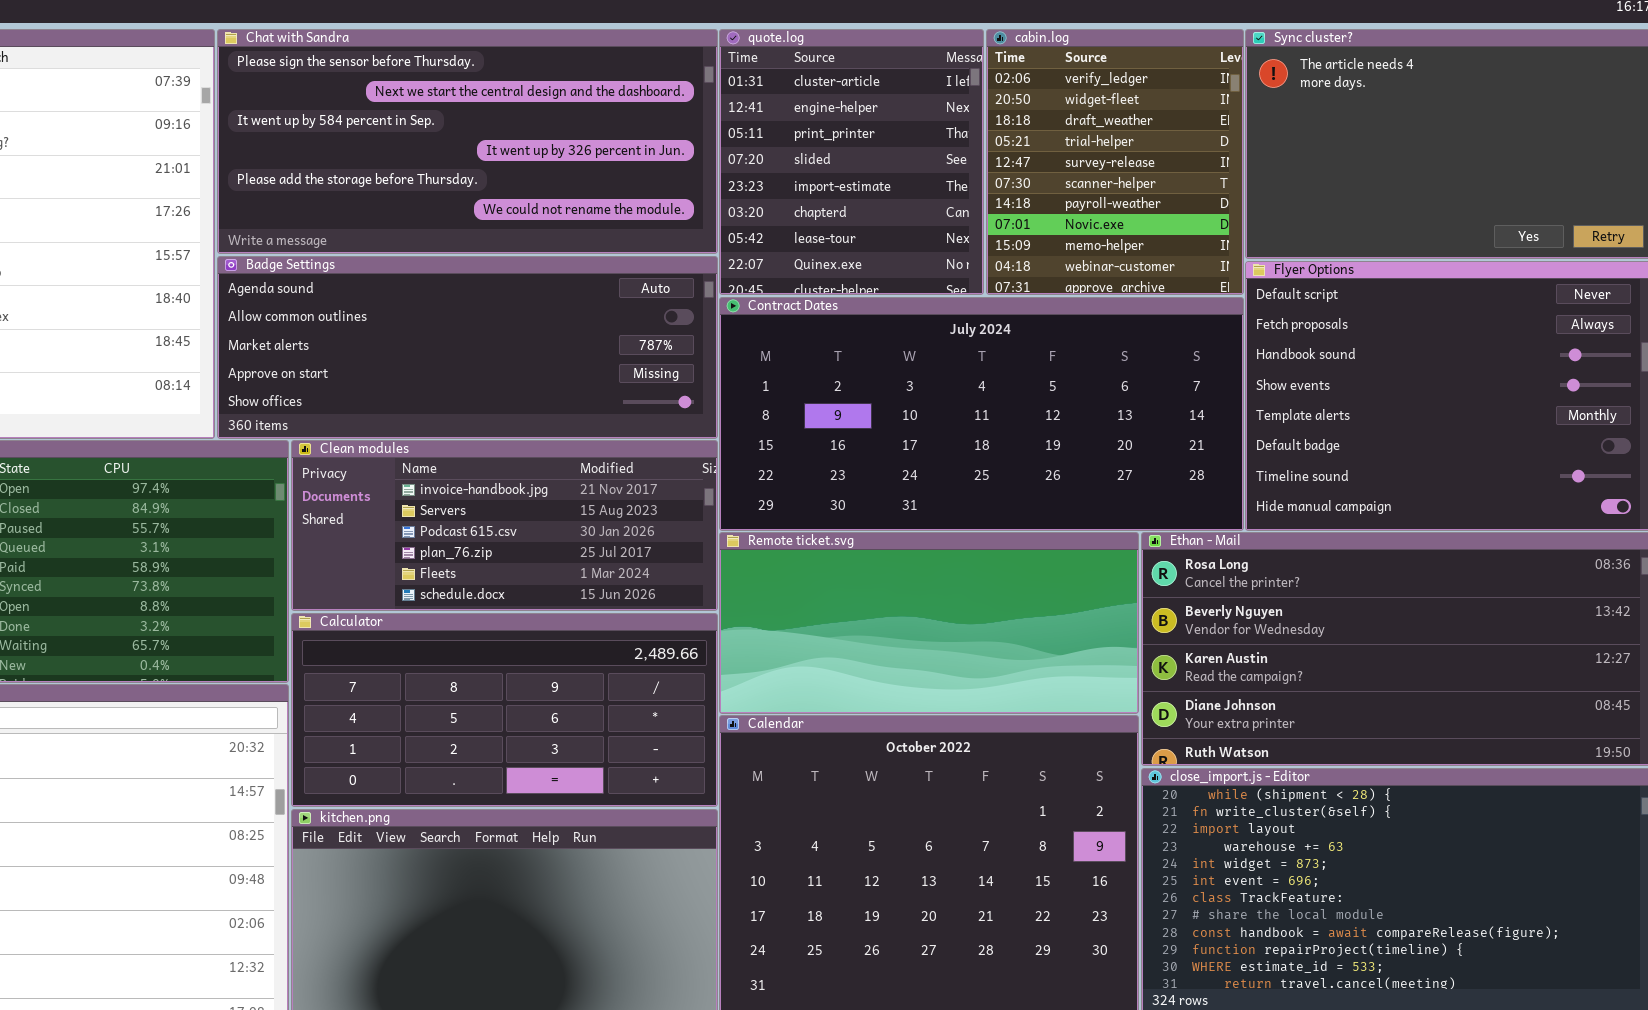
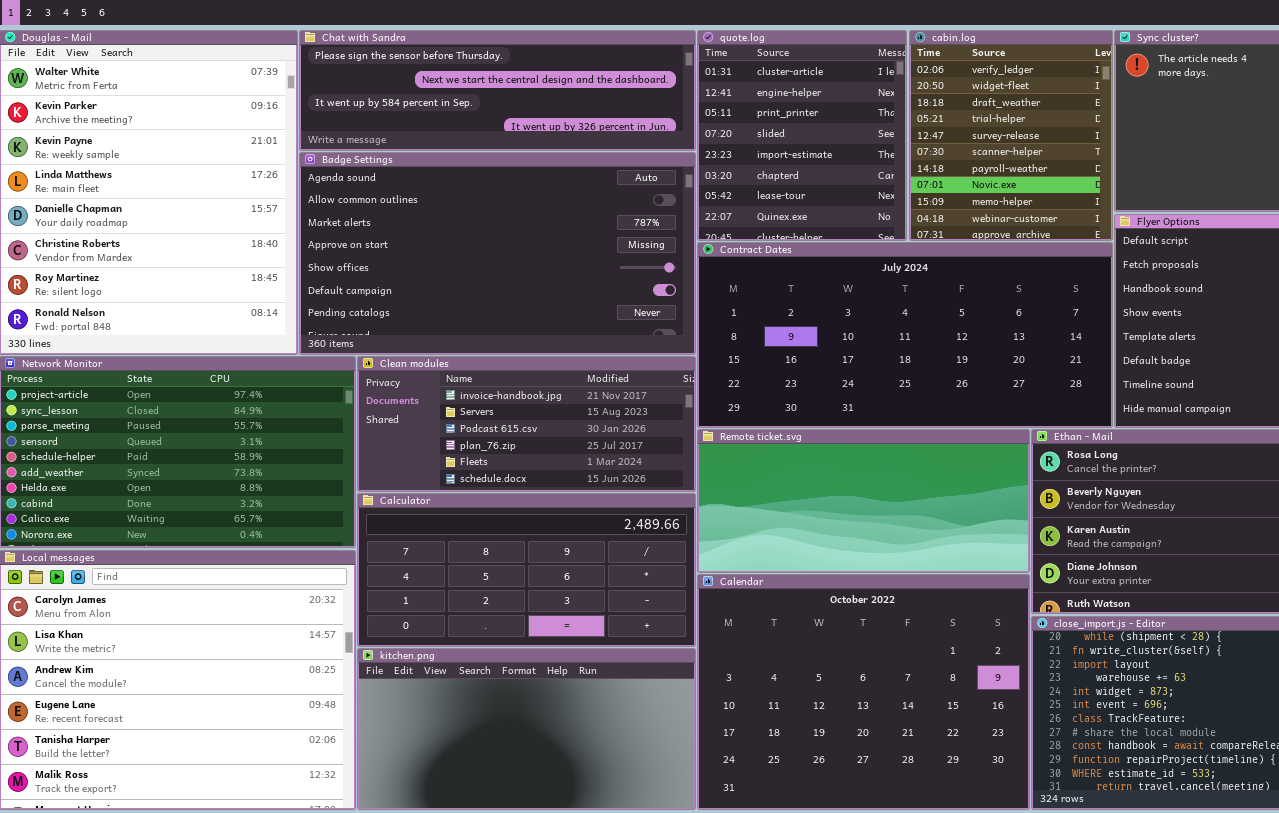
Chat with Sandra: [217,29,718,254] -> [299,30,696,151], resized
Badge Settings: [217,256,718,439] -> [299,152,696,355], resized

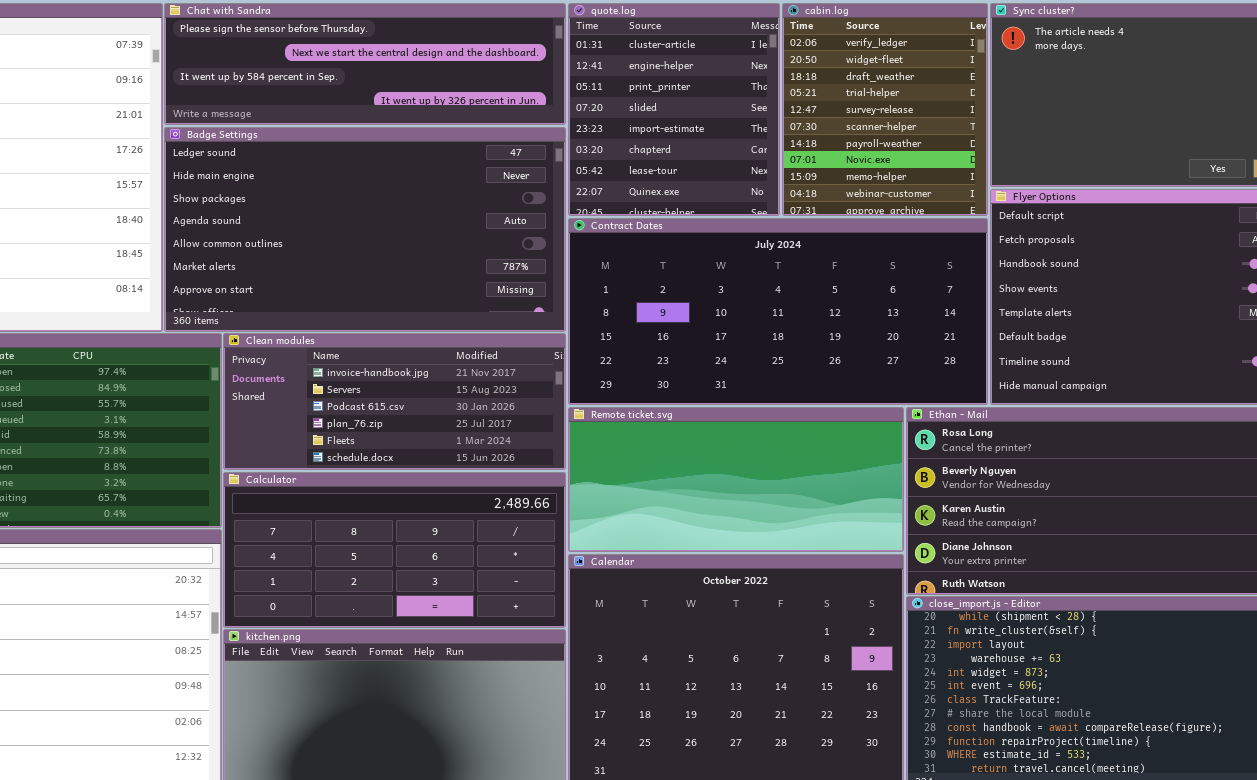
Badge Settings: [299,152,696,355] -> [164,127,566,332], scrolled up 3 rows

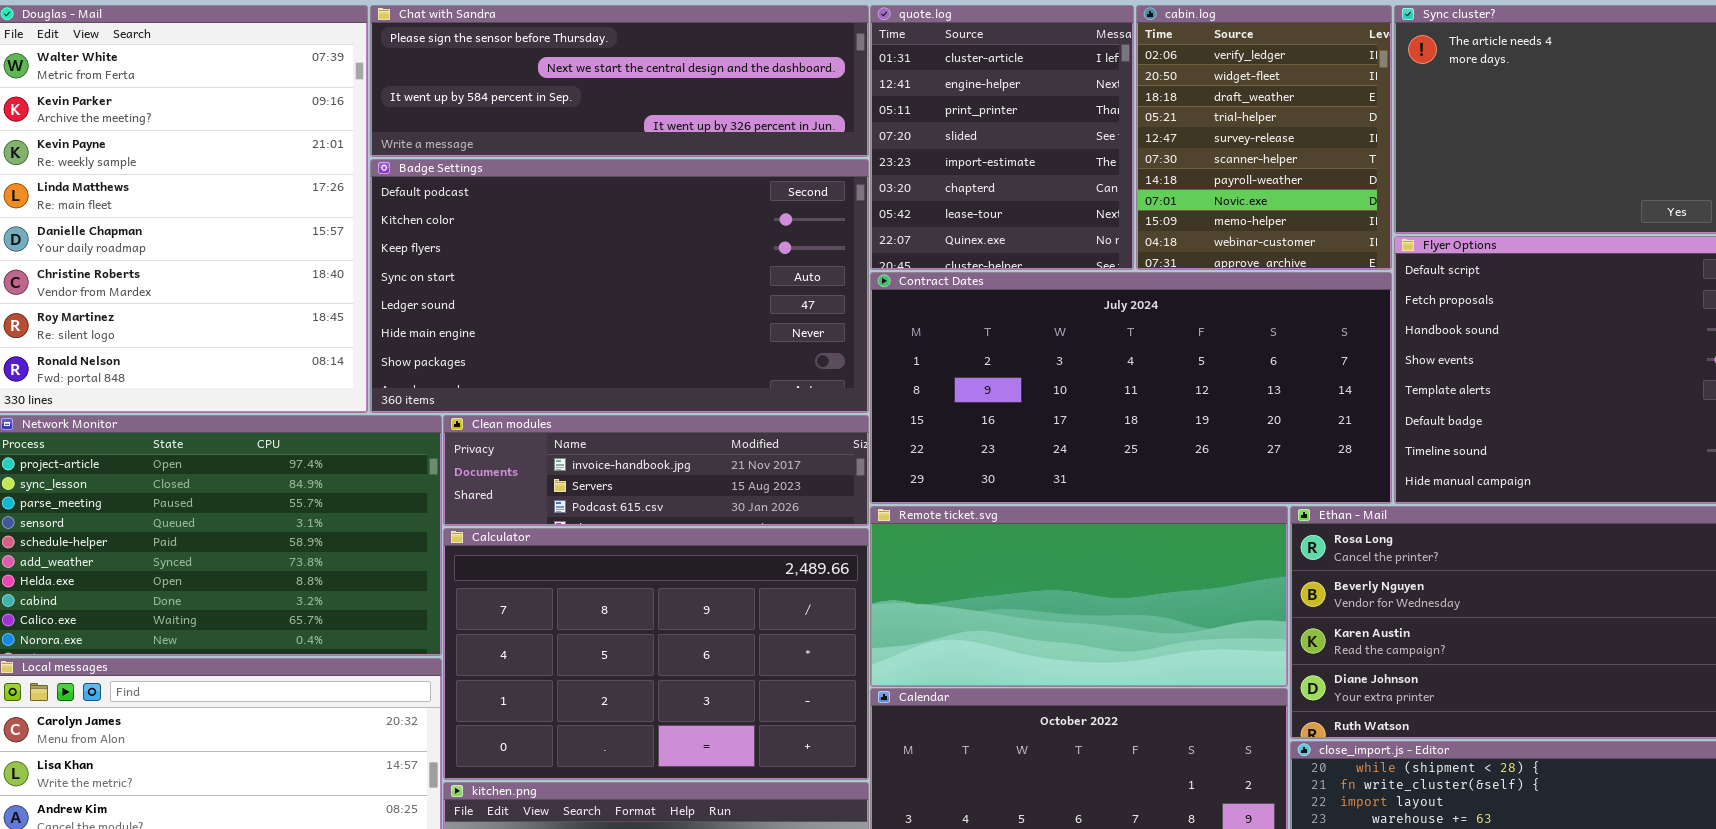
Badge Settings: [164,127,566,332] -> [370,159,869,413], scrolled up 4 rows
Clean modules: [223,333,566,470] -> [443,415,869,526], resized
Calculator: [223,472,566,628] -> [443,528,869,780], resized

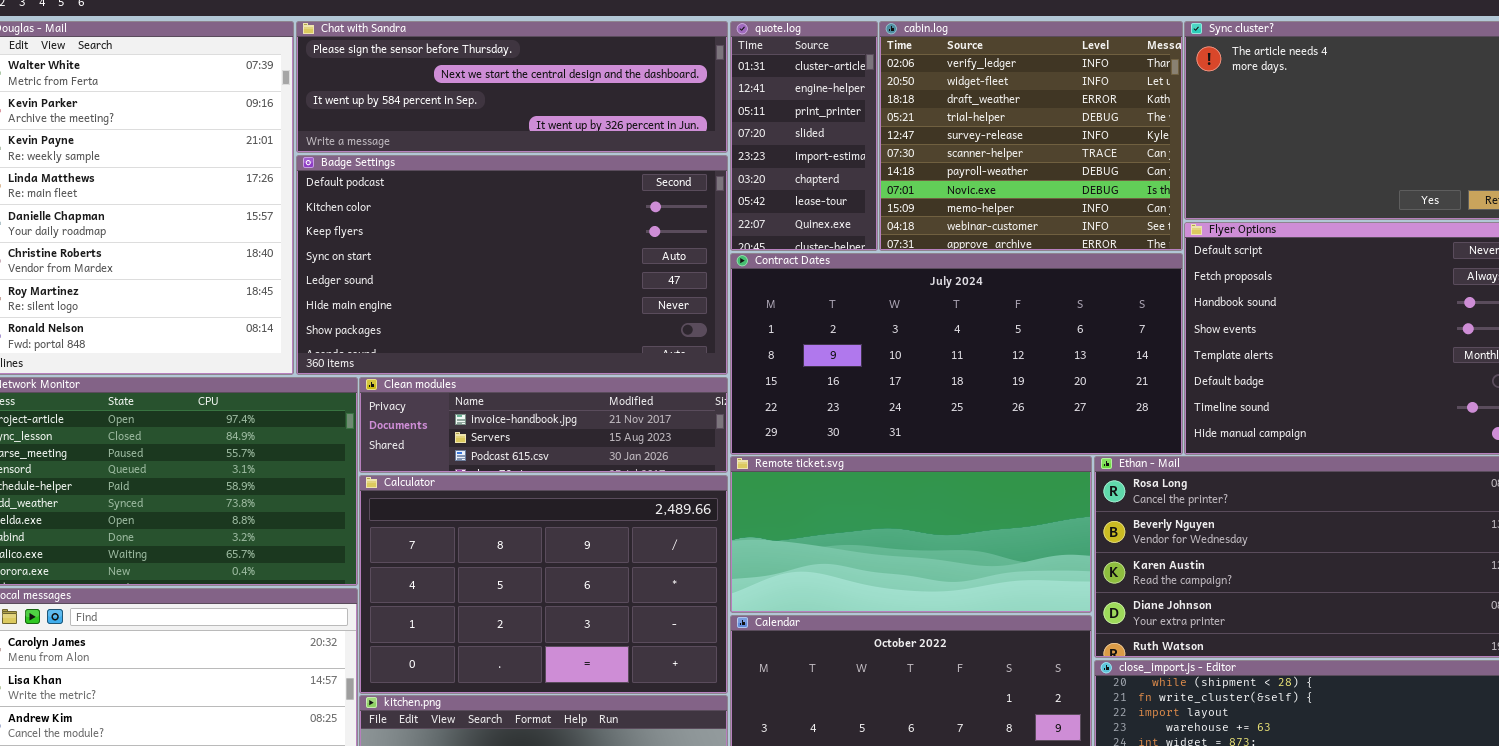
quote.log: [870,5,1134,270] -> [730,21,878,251], resized
cabin.log: [1136,5,1392,270] -> [879,21,1183,251], resized

